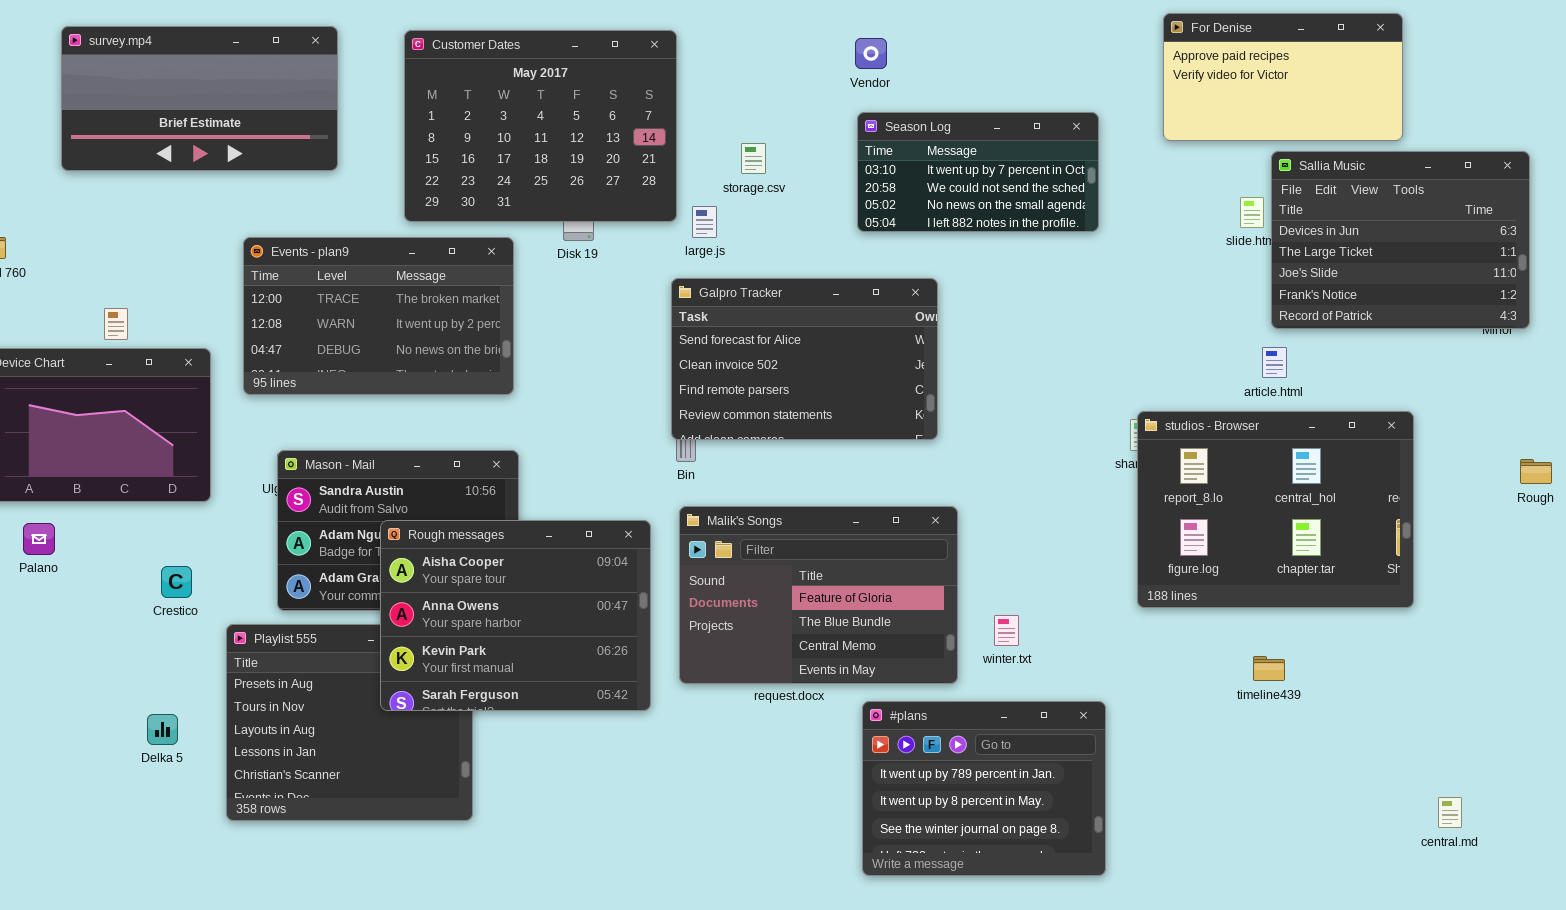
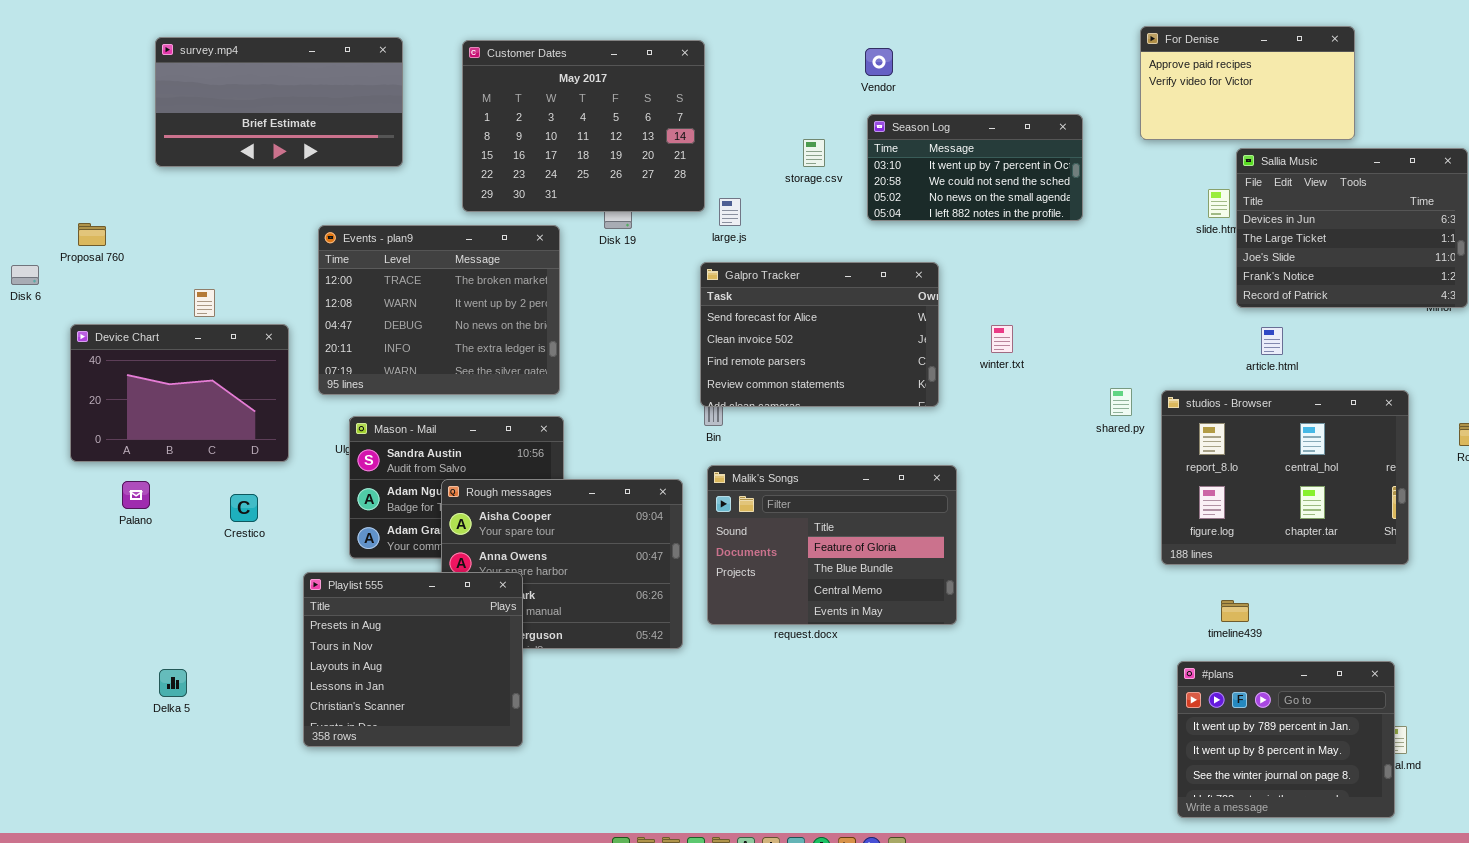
storage.csv: [741,143,766,174] -> [803,139,825,167], moved
Events - plan9: [243,237,514,395] -> [318,225,560,395], resized
article.html: [1262,347,1287,378] -> [1261,327,1283,355], moved
studios - Browser: [1137,411,1414,608] -> [1161,390,1409,565], moved
Crestico: [161,566,192,598] -> [230,494,258,522], moved
winter.txt: [994,615,1019,646] -> [991,325,1013,353], moved
Playlist 555: [226,624,473,821] -> [303,572,523,747], raised
#plans: [862,701,1106,876] -> [1177,661,1395,818], moved
Delka 5: [147,714,178,745] -> [159,669,187,697], moved

